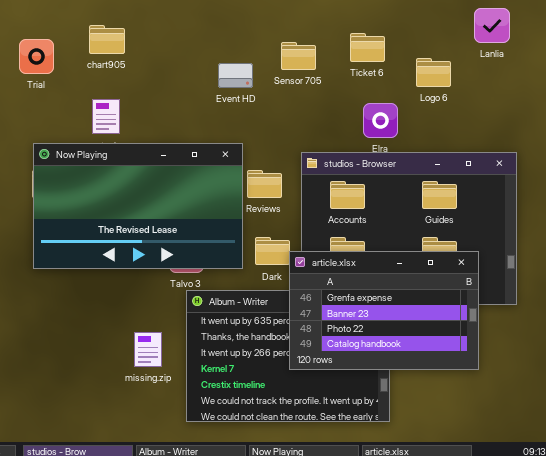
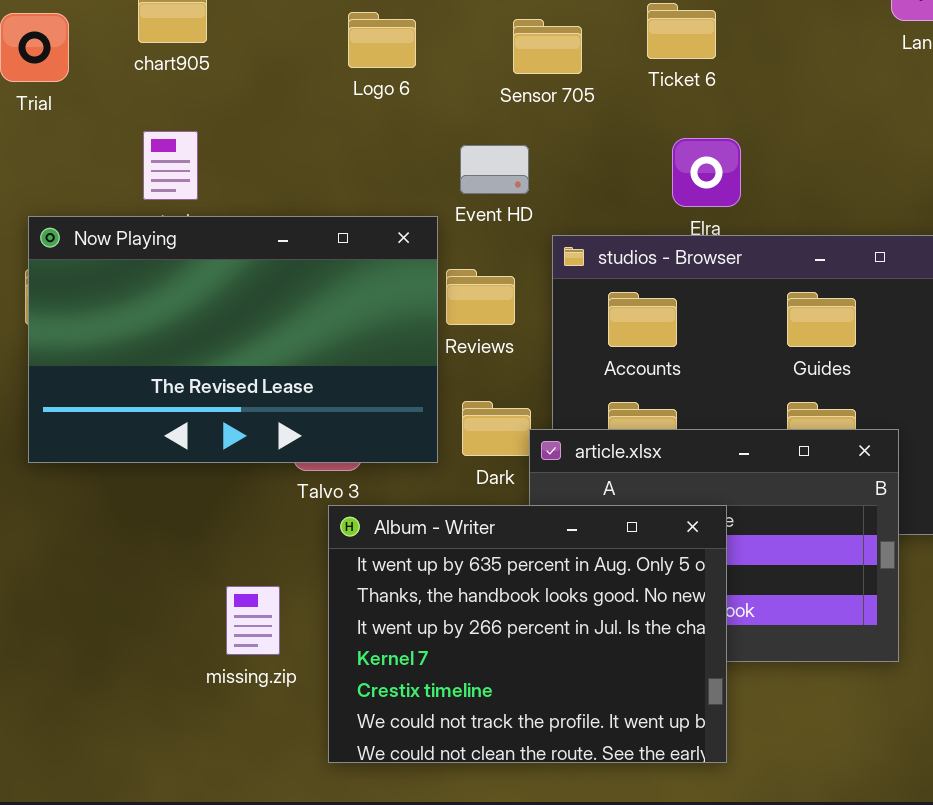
Logo 6: [416,58,451,87] -> [348,12,416,68], moved
Event HD: [218,63,253,88] -> [460,145,529,194], moved
Album - Writer: [186,290,390,422] -> [328,505,727,763], raised

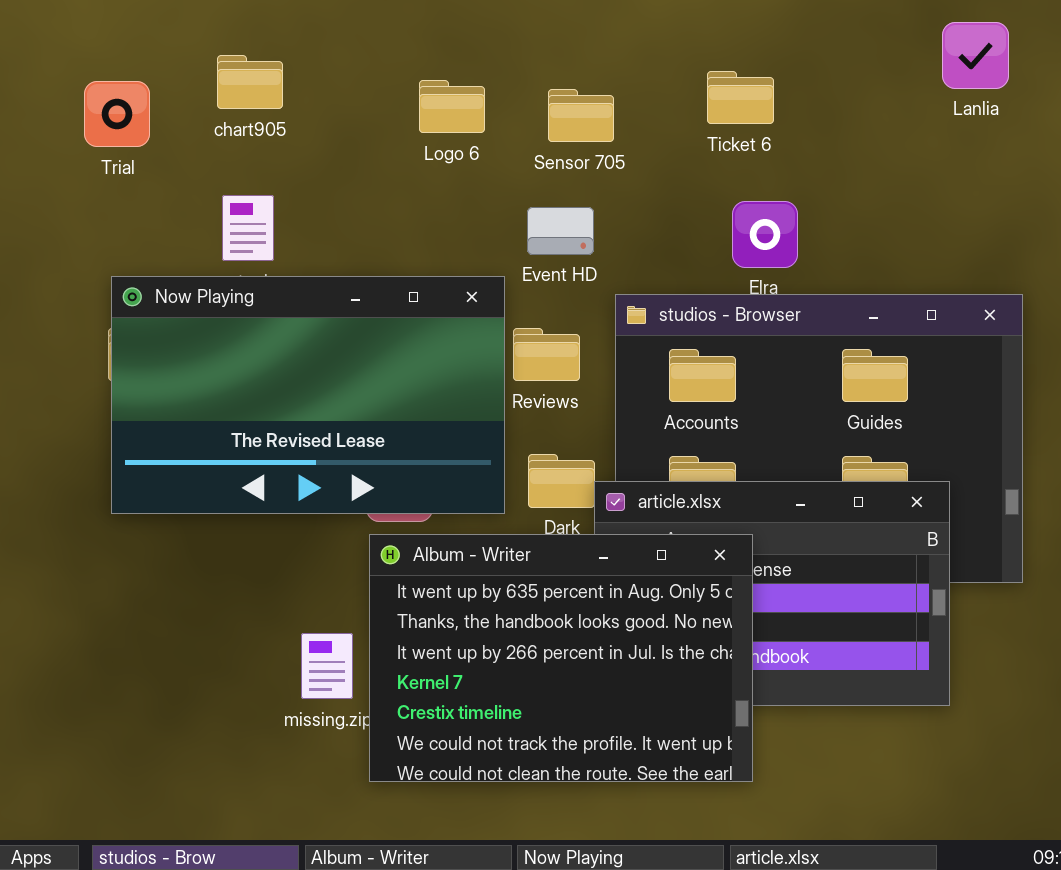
Sensor 705: [513,19,582,74] -> [548,89,614,142], moved
Album - Writer: [328,505,727,763] -> [369,534,753,782], moved

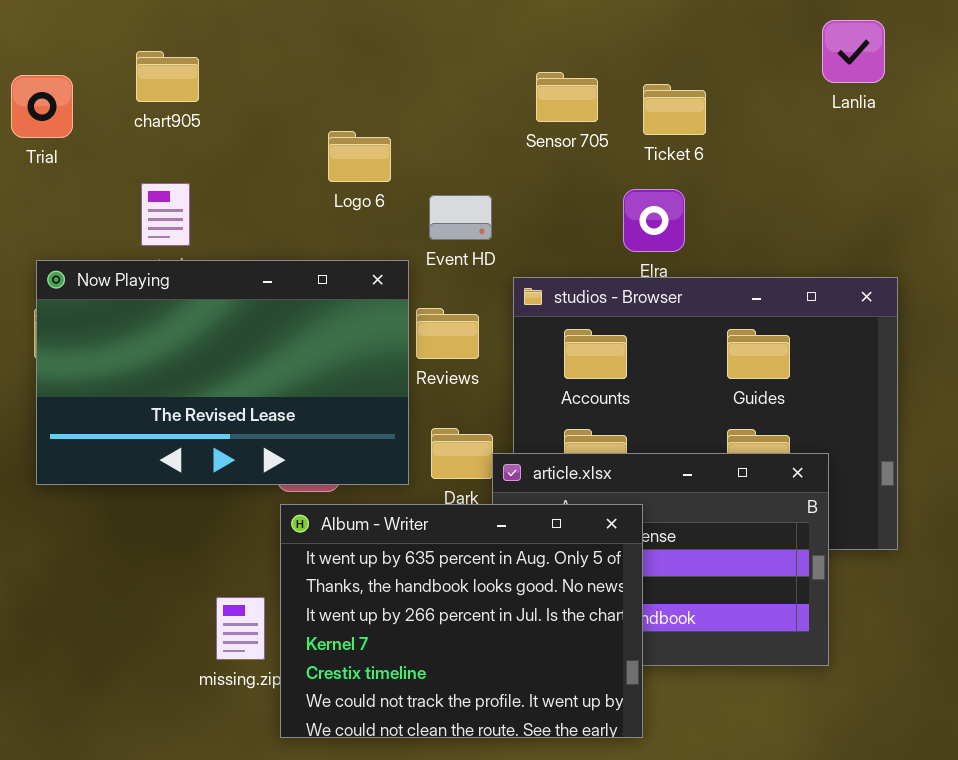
Ticket 6: [707,71,774,124] -> [643,84,706,135], moved
Logo 6: [419,80,485,133] -> [328,131,391,182], moved
Sensor 705: [548,89,614,142] -> [536,72,598,122], moved

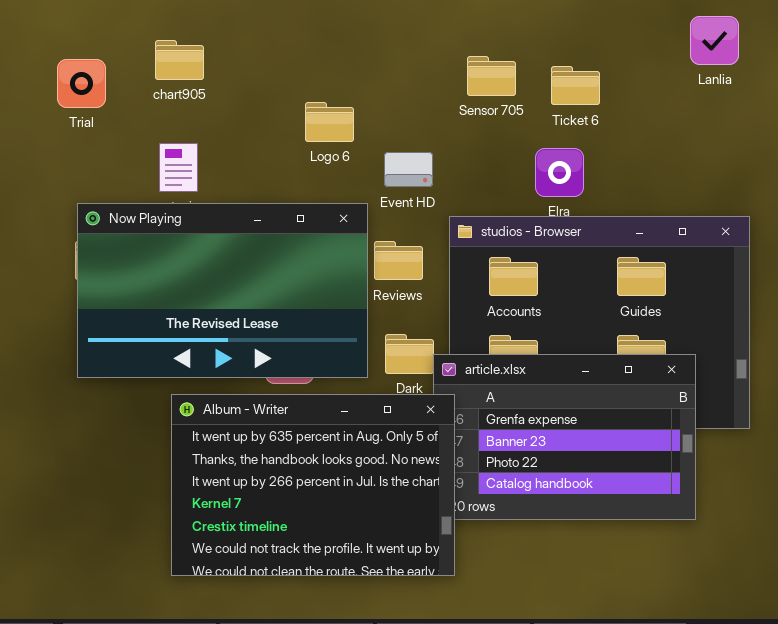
Album - Writer: [280,504,643,738] -> [171,394,455,576], moved

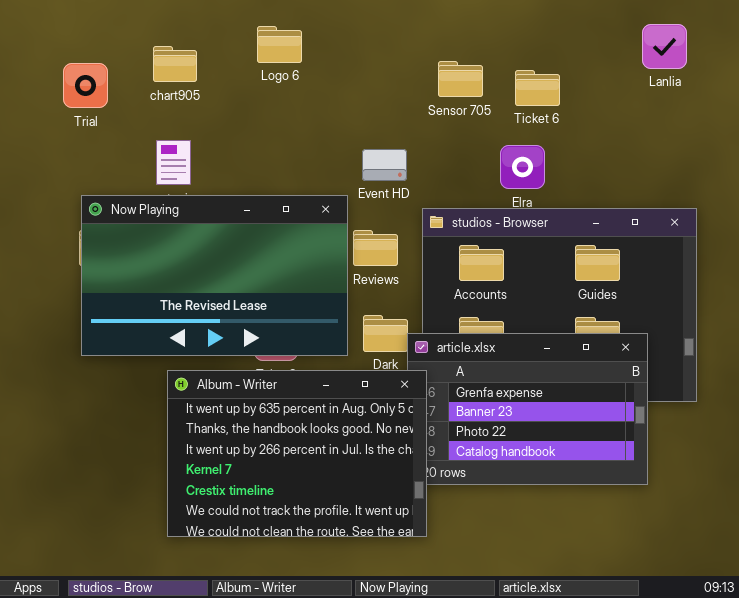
Logo 6: [305,102,354,142] -> [257,26,302,63], moved

